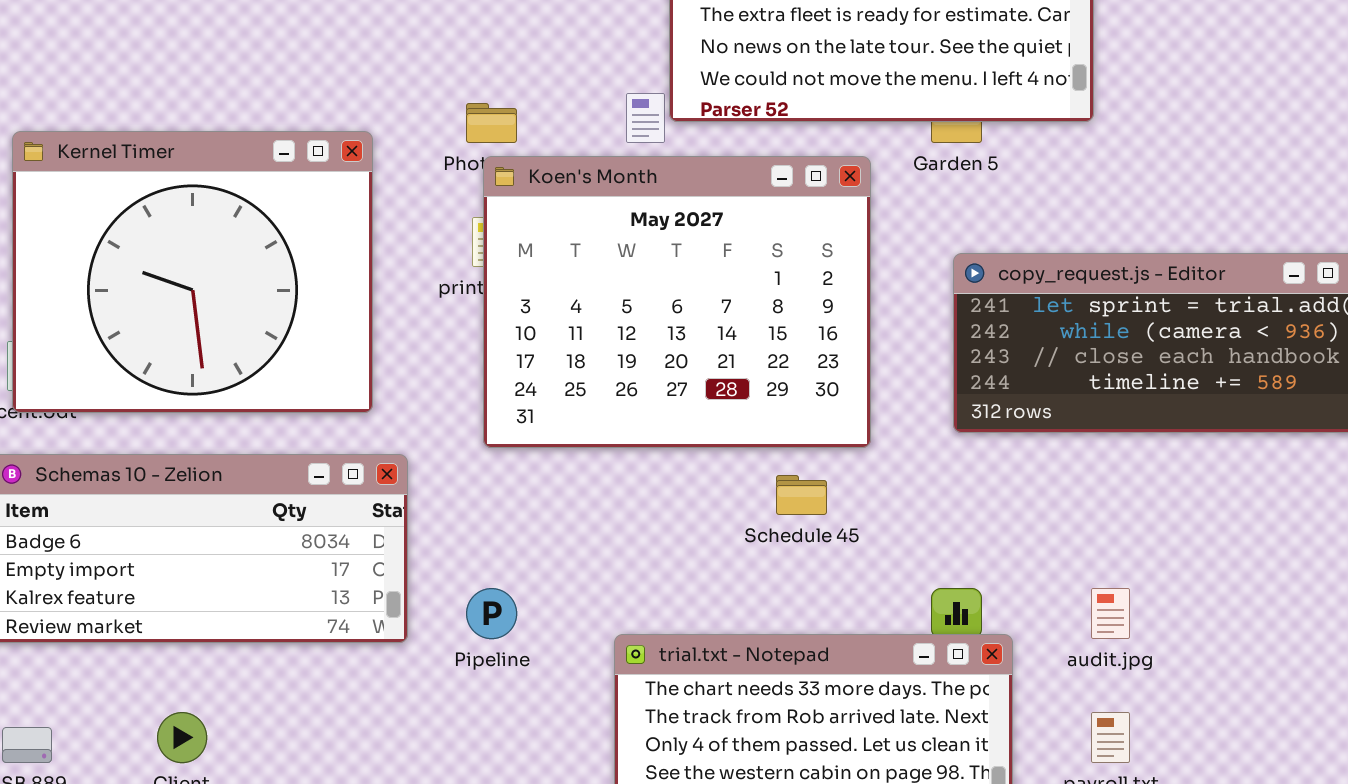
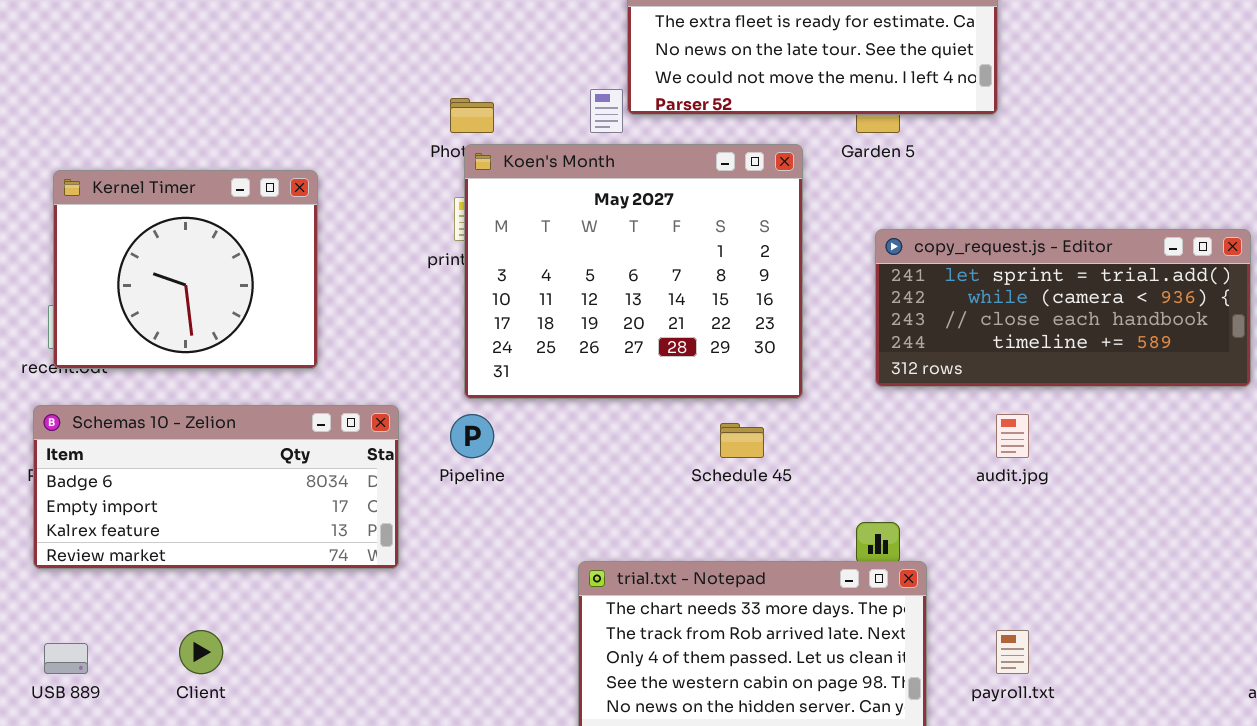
Kernel Timer: [12,131,373,413] -> [53,170,318,369], resized
Pipeline: [466,588,517,639] -> [450,414,494,458], moved
audit.jpg: [1091,588,1130,639] -> [996,414,1029,458], moved

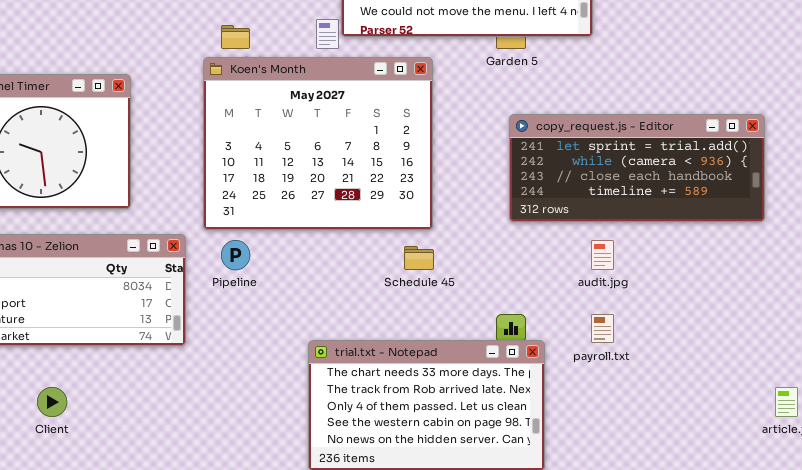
Koen's Month: [464,144,803,399] -> [203,57,433,230], moved
payroll.txt: [996,630,1029,674] -> [591,314,614,343], moved

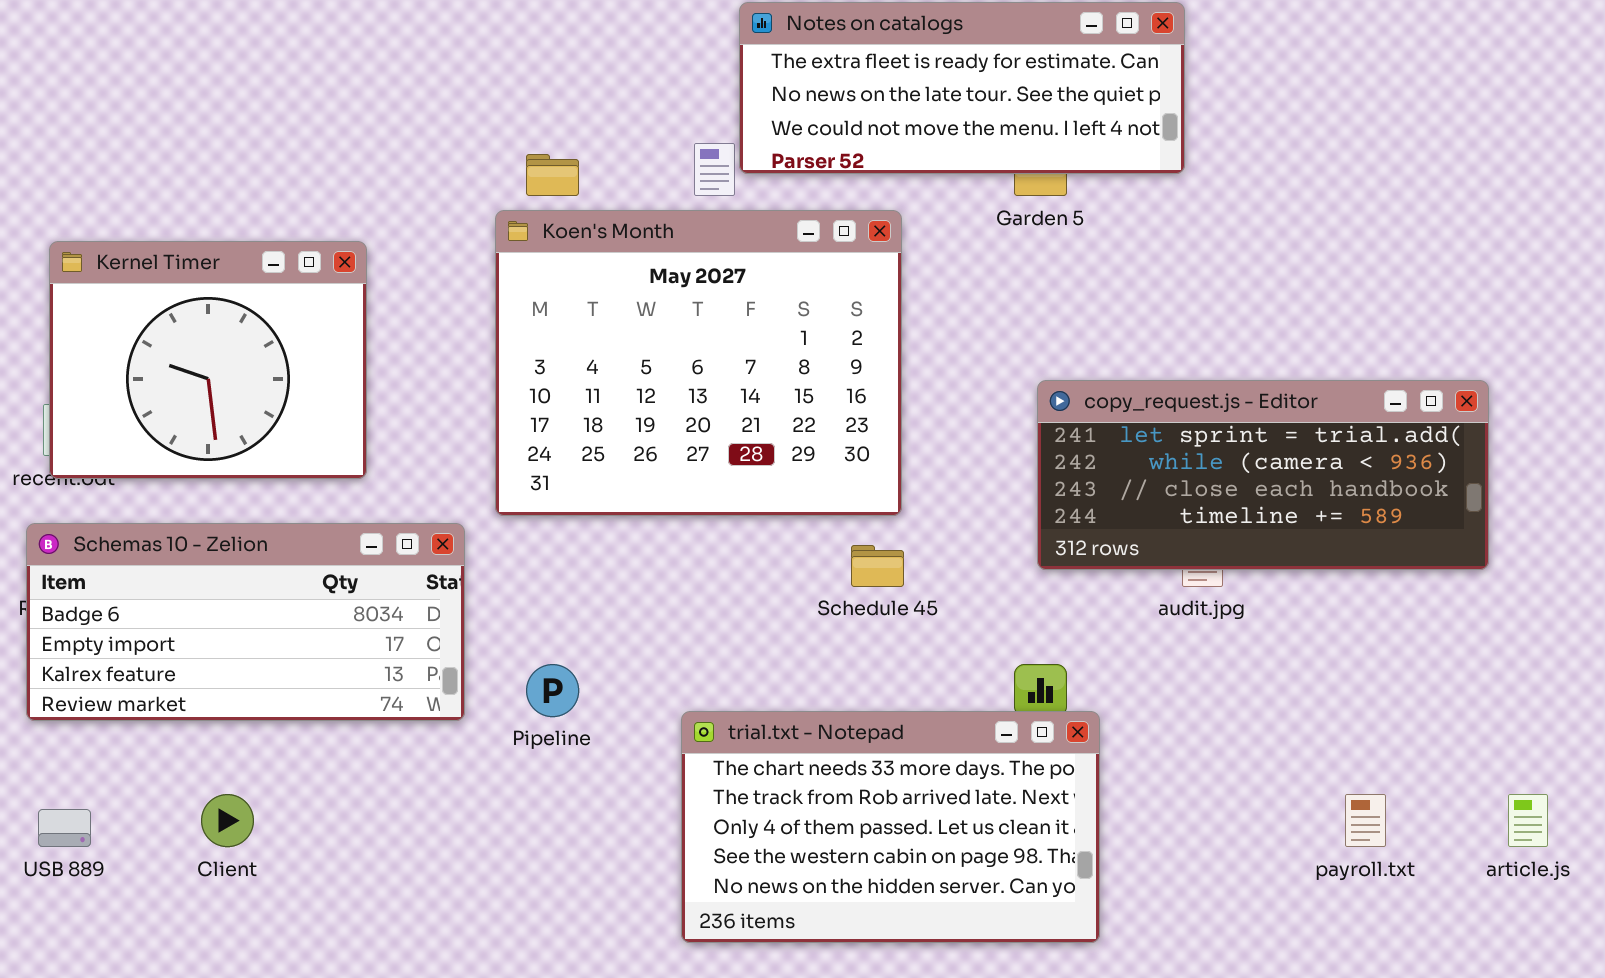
copy_request.js - Editor: [509,114,765,222] -> [1037,380,1489,570], moved
Pipeline: [221,240,250,270] -> [526,664,579,717], moved
payroll.txt: [591,314,614,343] -> [1345,794,1386,847], moved

